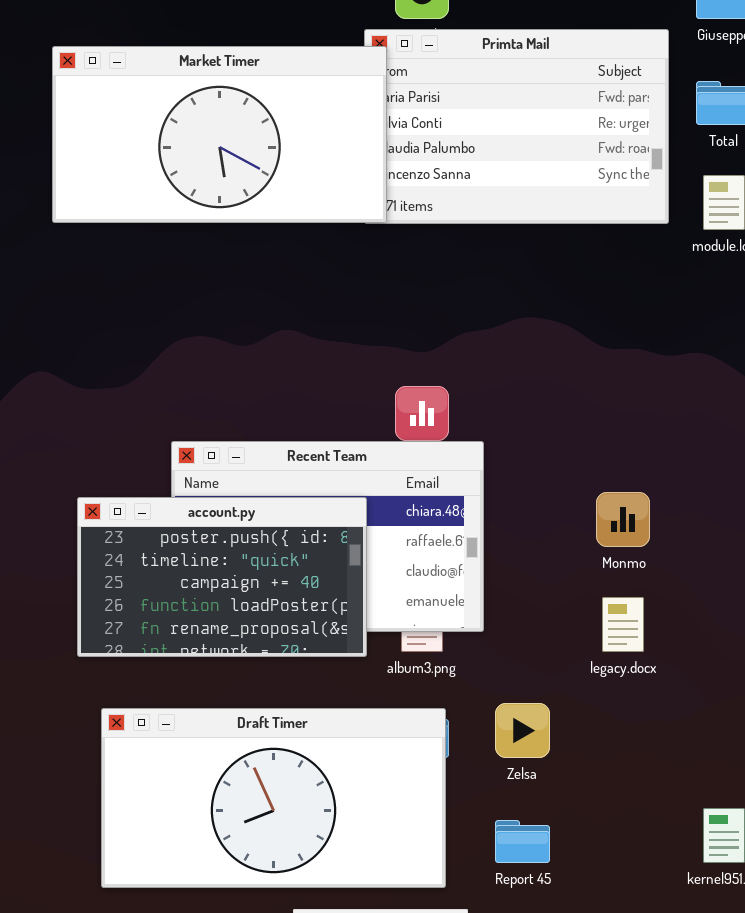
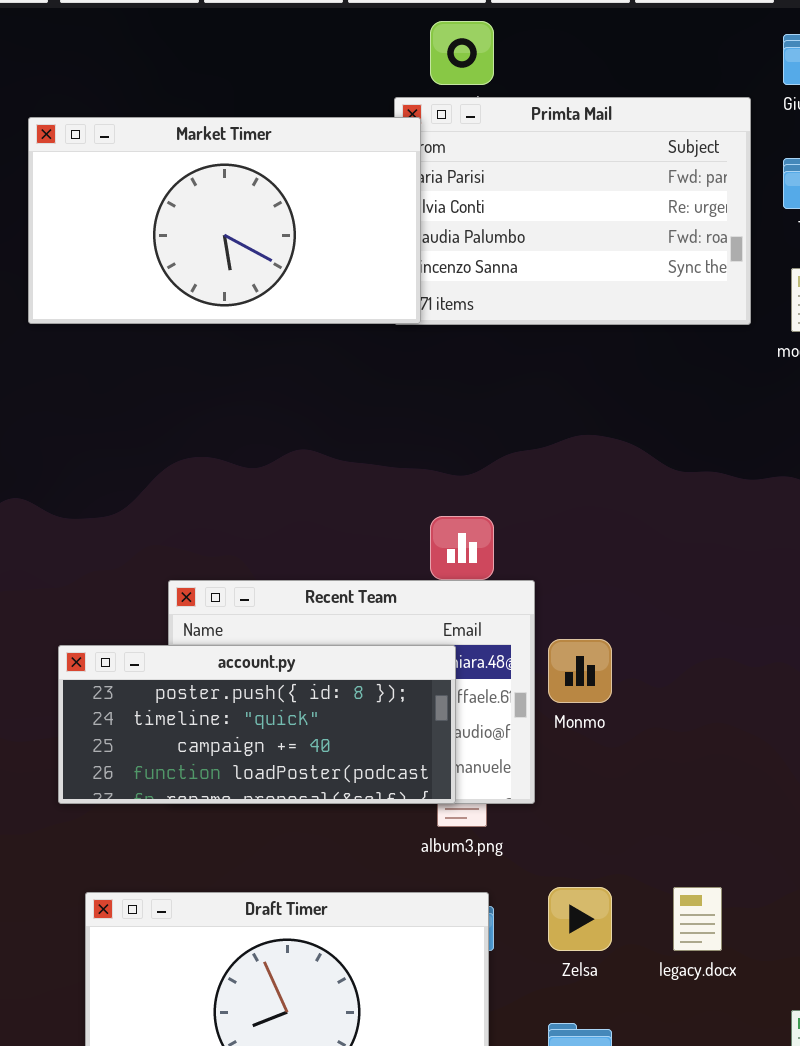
Monmo: [596,492,650,547] -> [548,639,612,703], moved
account.py: [77,497,367,657] -> [58,645,456,804], resized
legacy.docx: [602,597,644,652] -> [673,887,722,951], moved

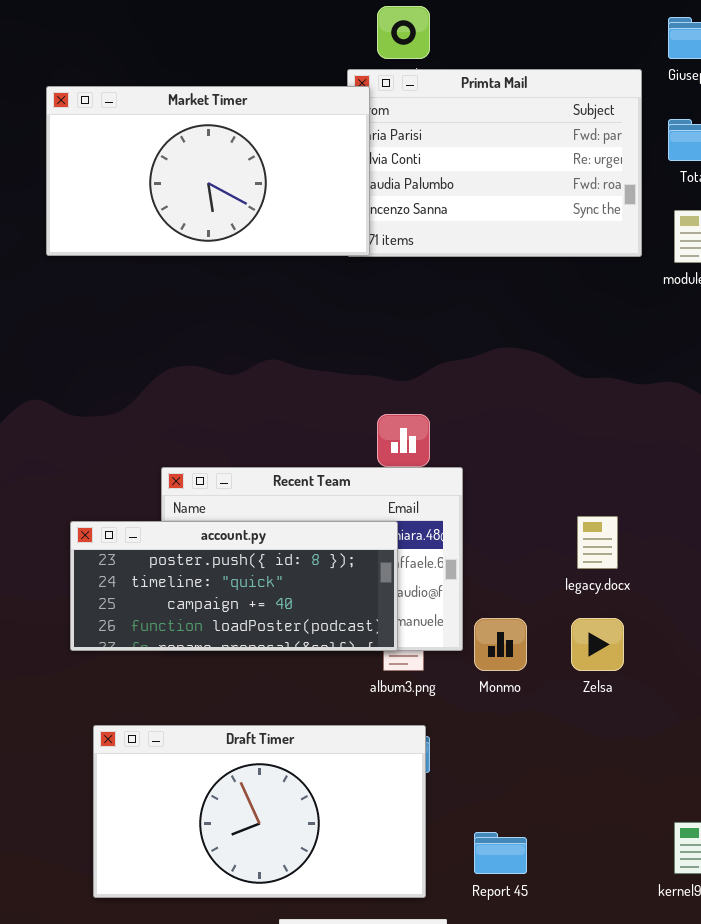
Monmo: [548,639,612,703] -> [474,618,527,671], moved
Zelsa: [548,887,612,951] -> [571,618,624,671], moved
legacy.docx: [673,887,722,951] -> [577,516,618,569], moved

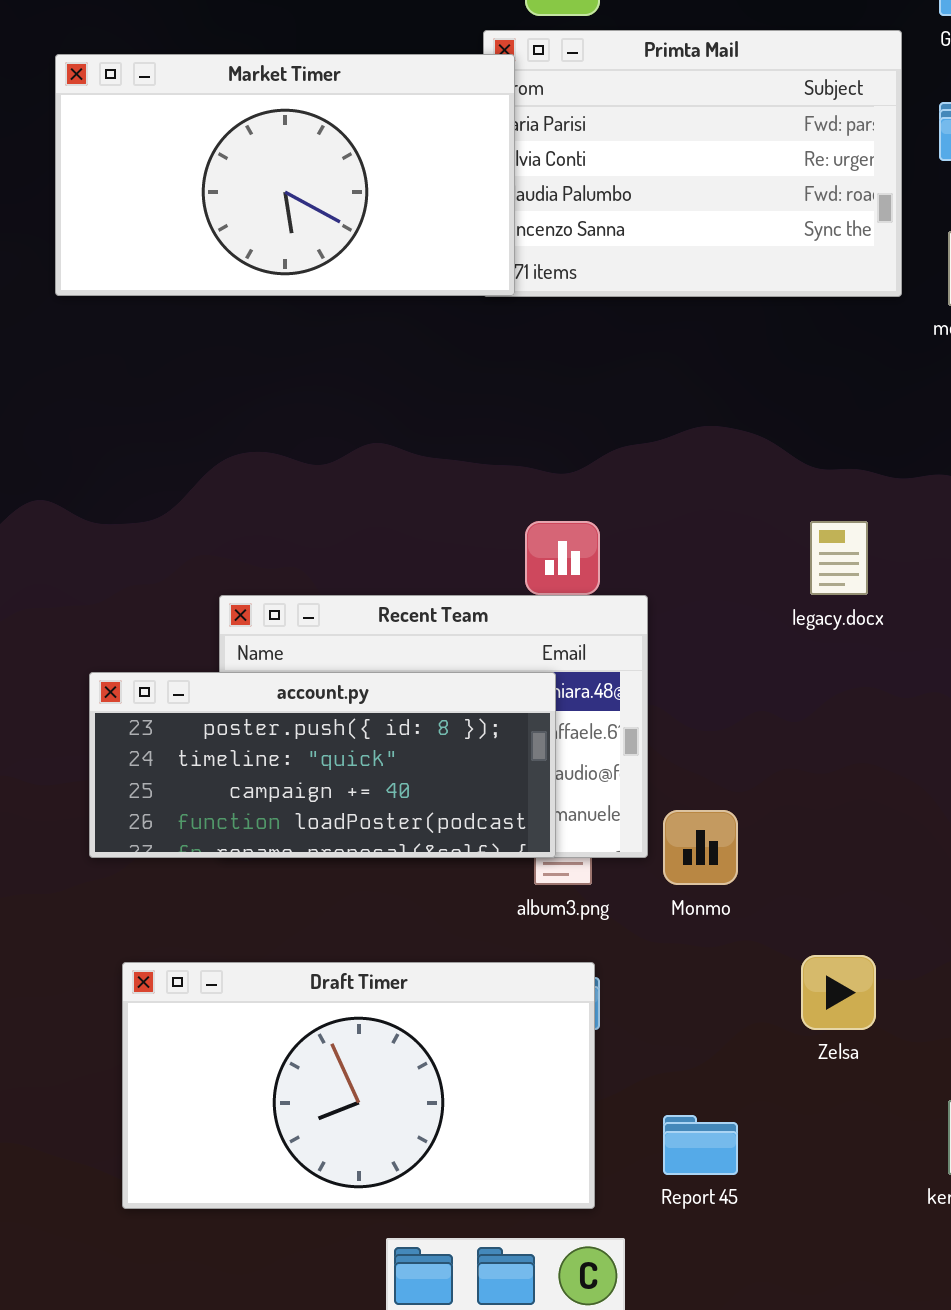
legacy.docx: [577,516,618,569] -> [810,521,868,595], moved
Zelsa: [571,618,624,671] -> [801,955,876,1030], moved

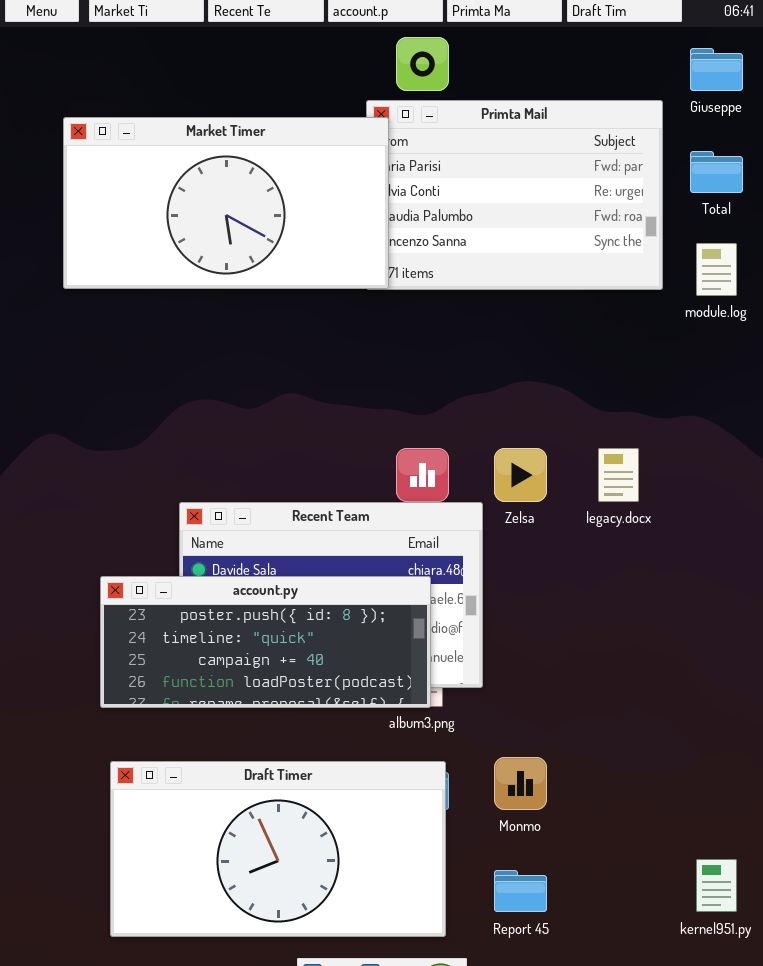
account.py: [89,672,556,858] -> [100,576,431,708], moved
Monmo: [663,810,738,885] -> [494,757,547,810], moved
Zelsa: [801,955,876,1030] -> [494,448,547,502], moved

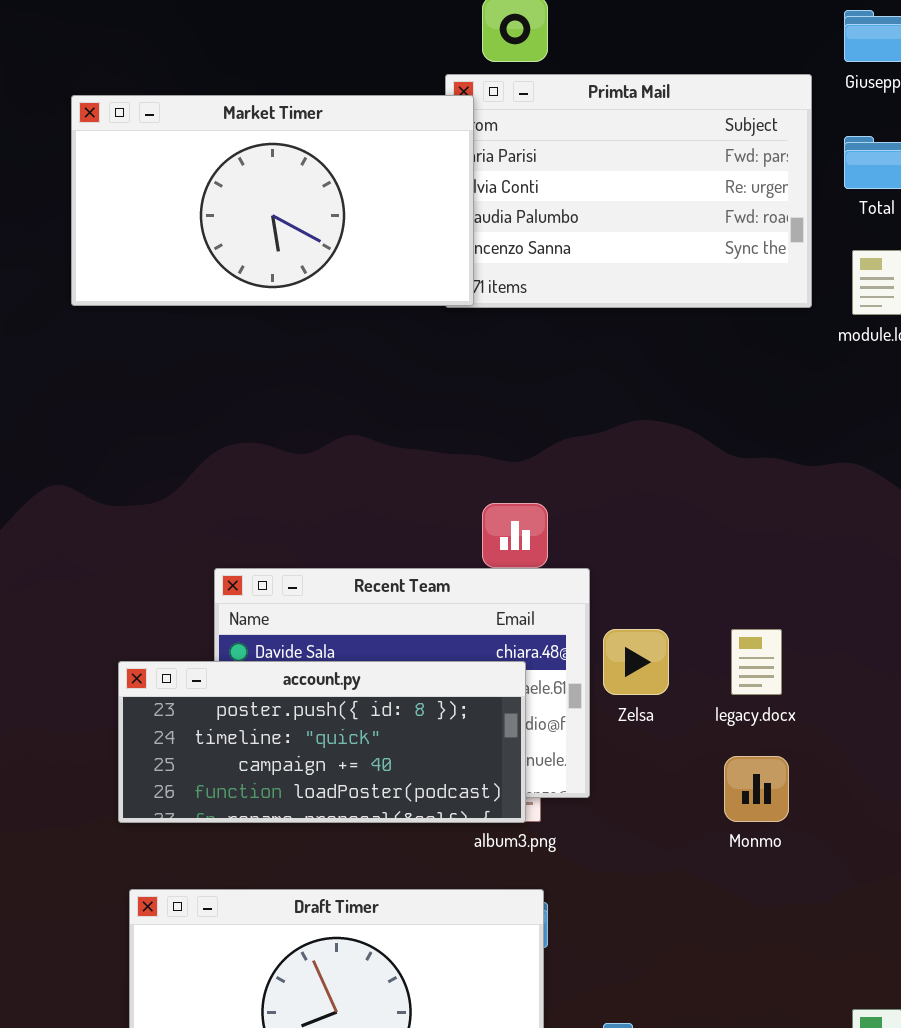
Zelsa: [494,448,547,502] -> [603,629,669,695], moved
legacy.docx: [598,448,639,502] -> [731,629,782,695], moved
Monmo: [494,757,547,810] -> [724,756,789,822], moved

